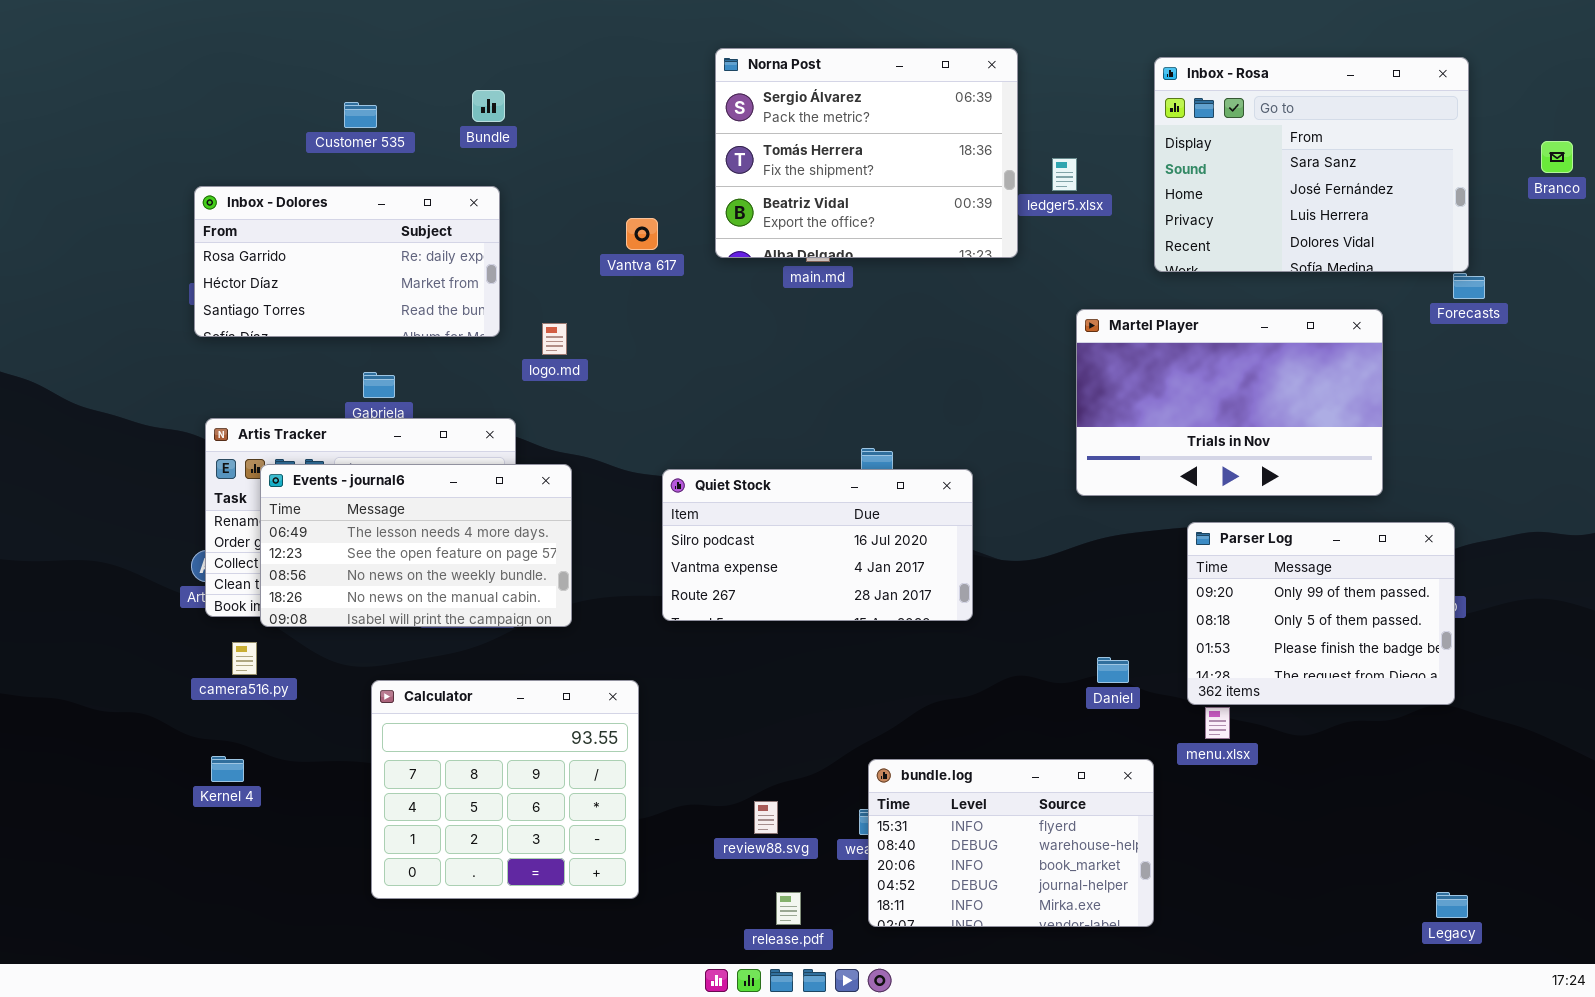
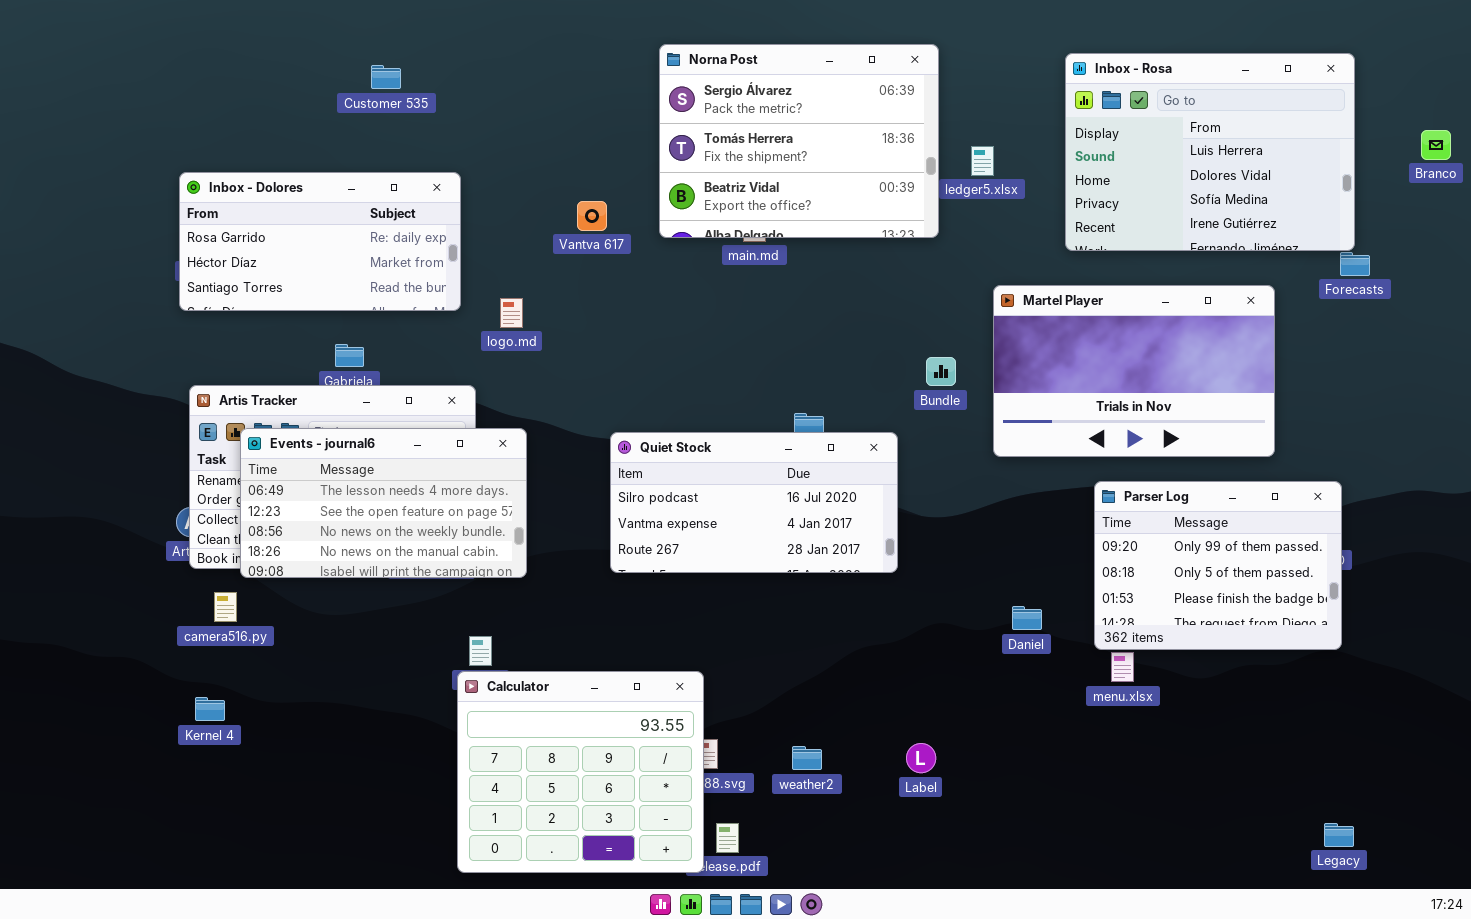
Inbox - Rosa: [1154,57,1469,272] -> [1065,53,1355,251], scrolled down 2 rows
Bundle: [472,90,505,122] -> [926,357,956,386], moved
Customer 535: [344,102,377,128] -> [371,65,401,89], moved
Calculator: [371,680,639,899] -> [457,671,704,873], moved
bundle.log: [868,759,1154,927] -> none, closed

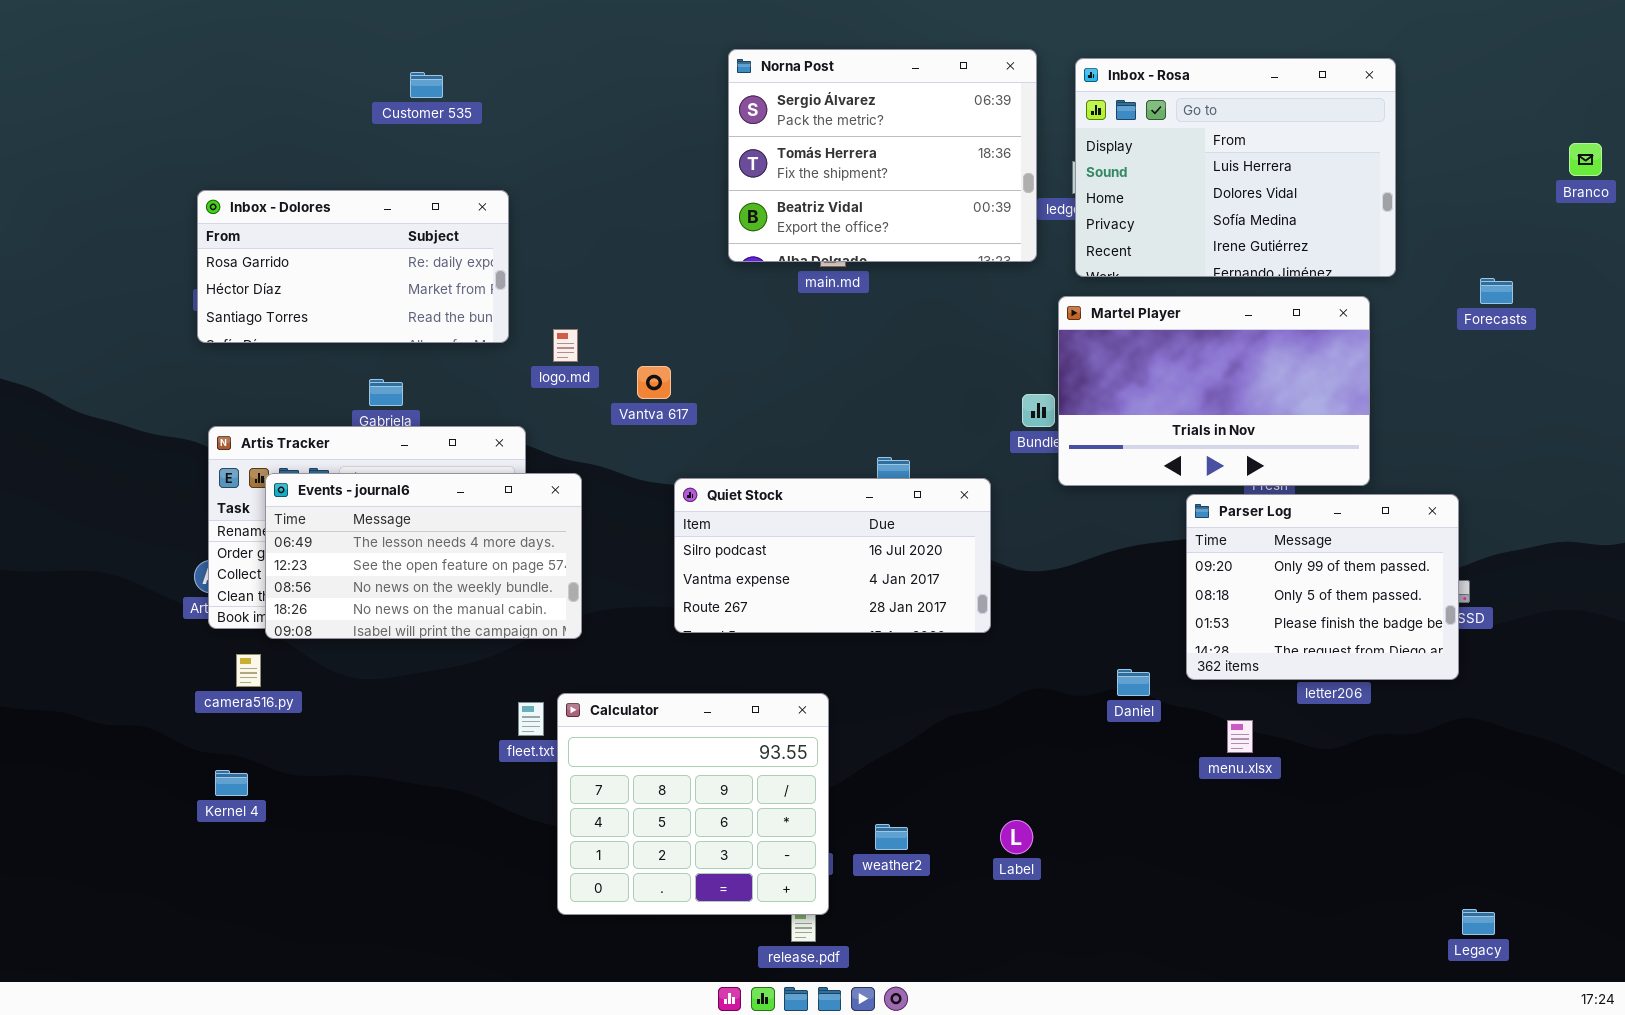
Inbox - Rosa: [1065,53,1355,251] -> [1075,58,1396,277], moved
Vantva 617: [577,201,607,231] -> [637,366,671,399], moved
Martel Player: [993,285,1275,457] -> [1058,296,1370,486], moved
Parser Log: [1094,481,1342,650] -> [1186,494,1459,680], moved
Calculator: [457,671,704,873] -> [557,693,829,915], moved

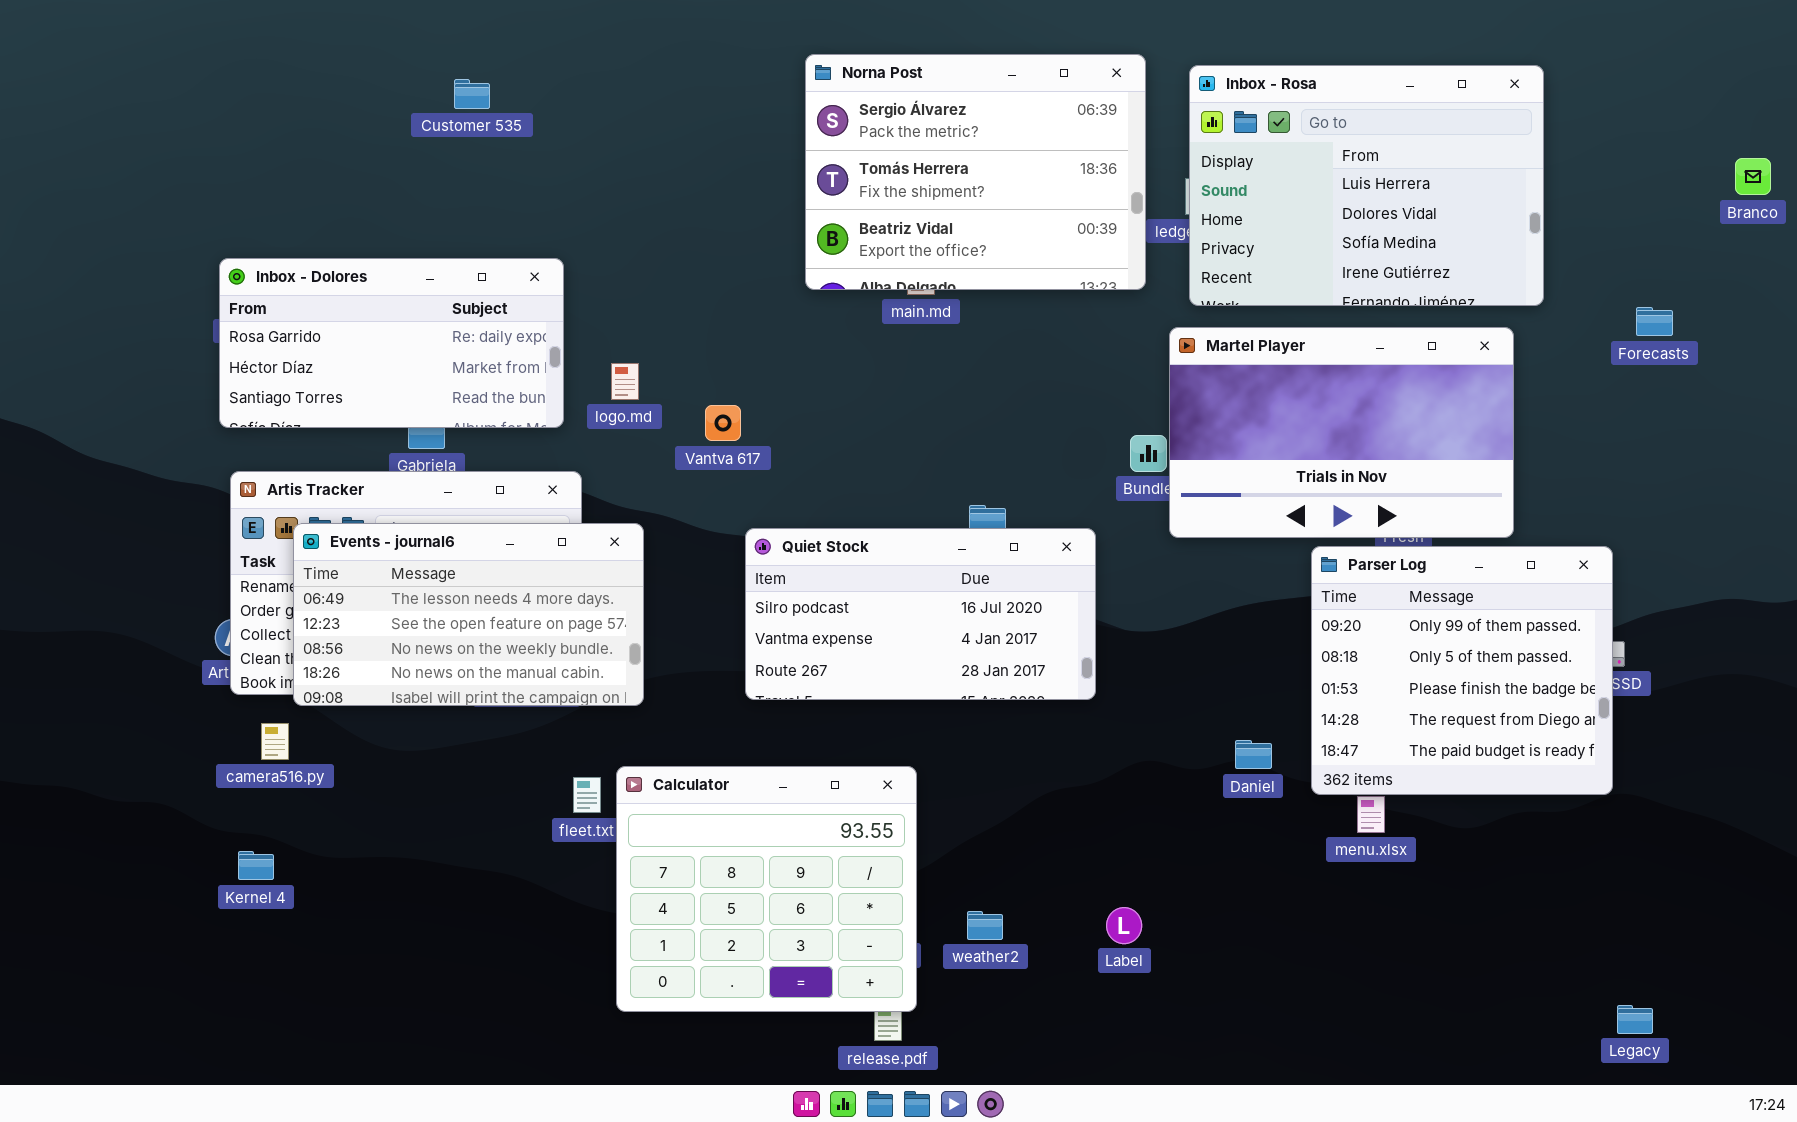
Inbox - Dolores: [197,190,509,343] -> [219,258,564,428], moved
Parser Log: [1186,494,1459,680] -> [1311,546,1613,795], resized

